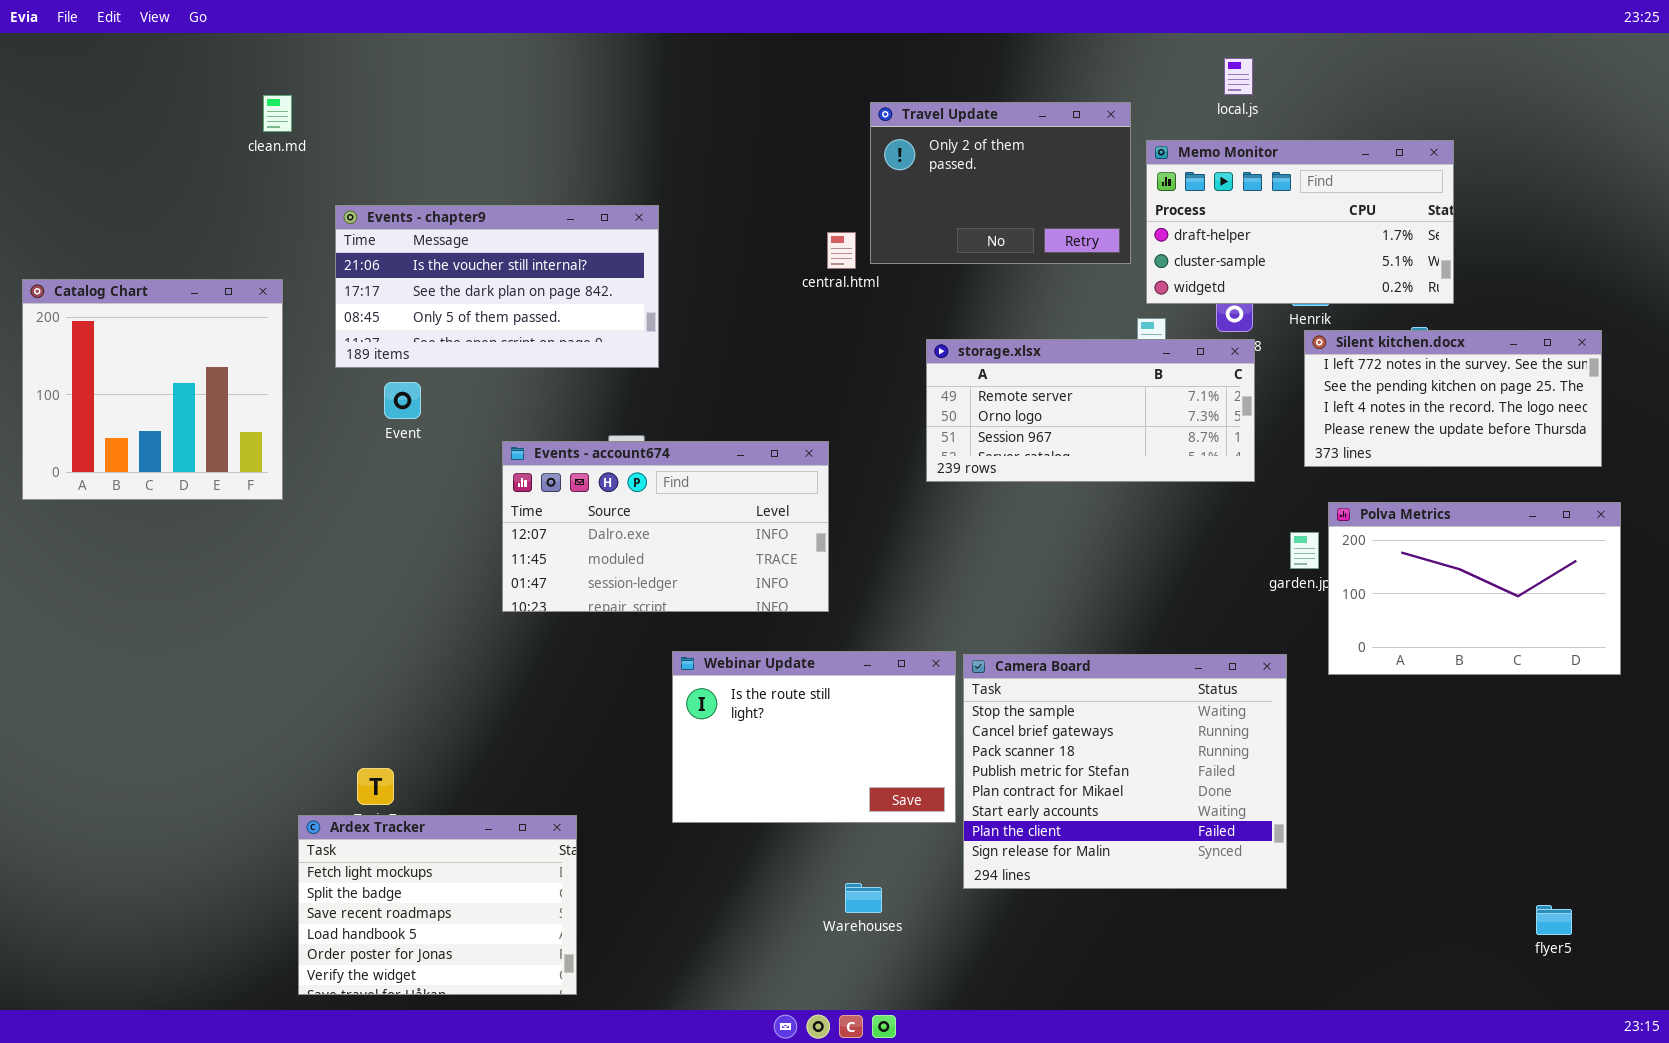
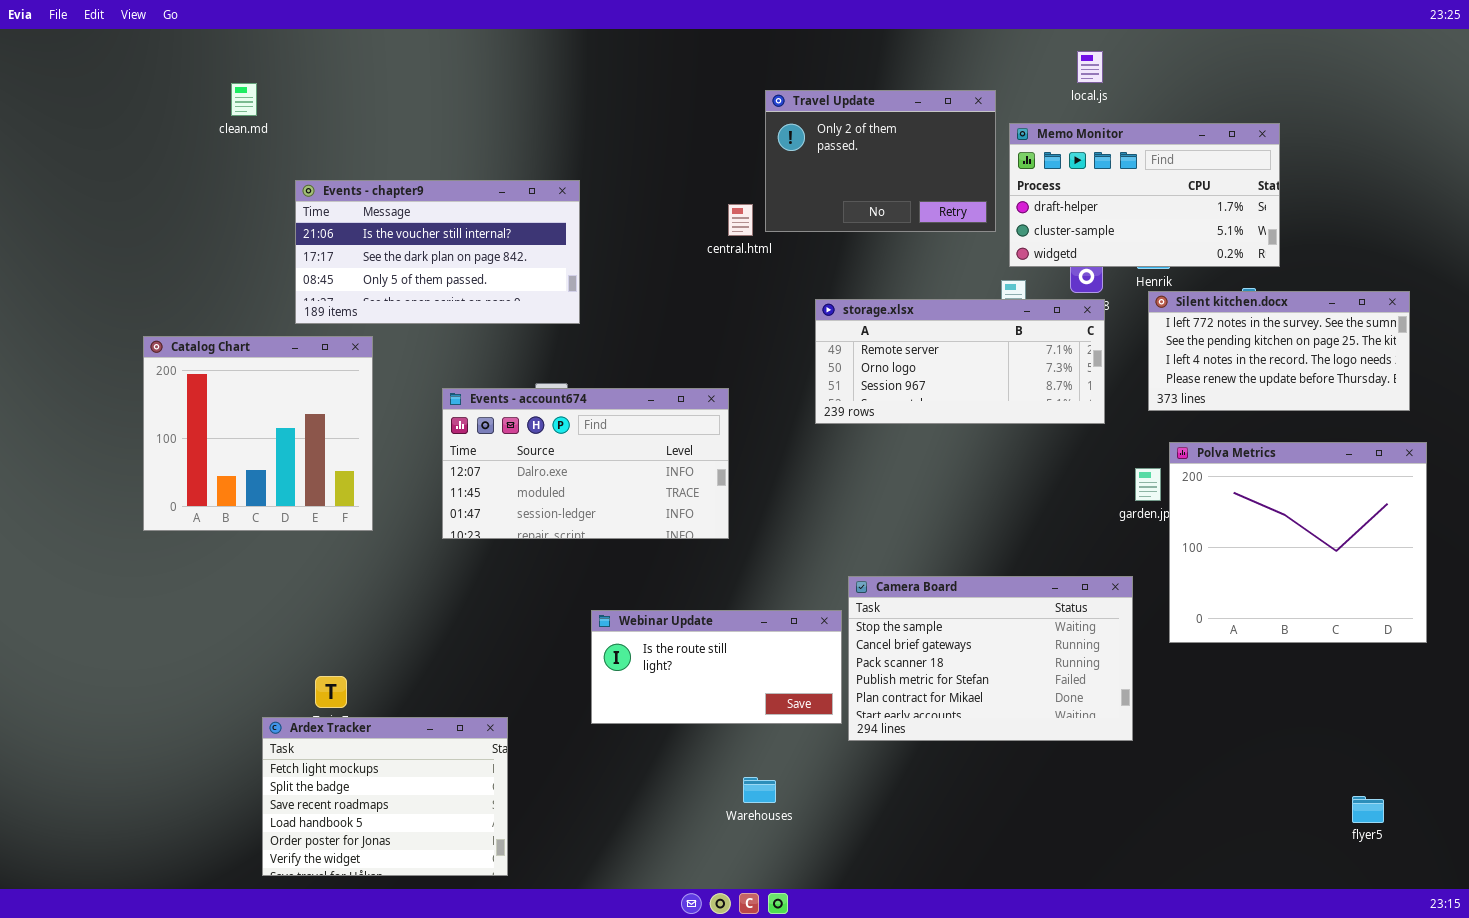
Catalog Chart: [22,279,283,500] -> [143,336,373,531], moved
Polva Metrics: [1328,502,1621,675] -> [1169,442,1427,643], resized
Webinar Update: [672,651,956,823] -> [591,610,842,724], resized
Camera Board: [963,654,1287,889] -> [848,576,1133,741], resized

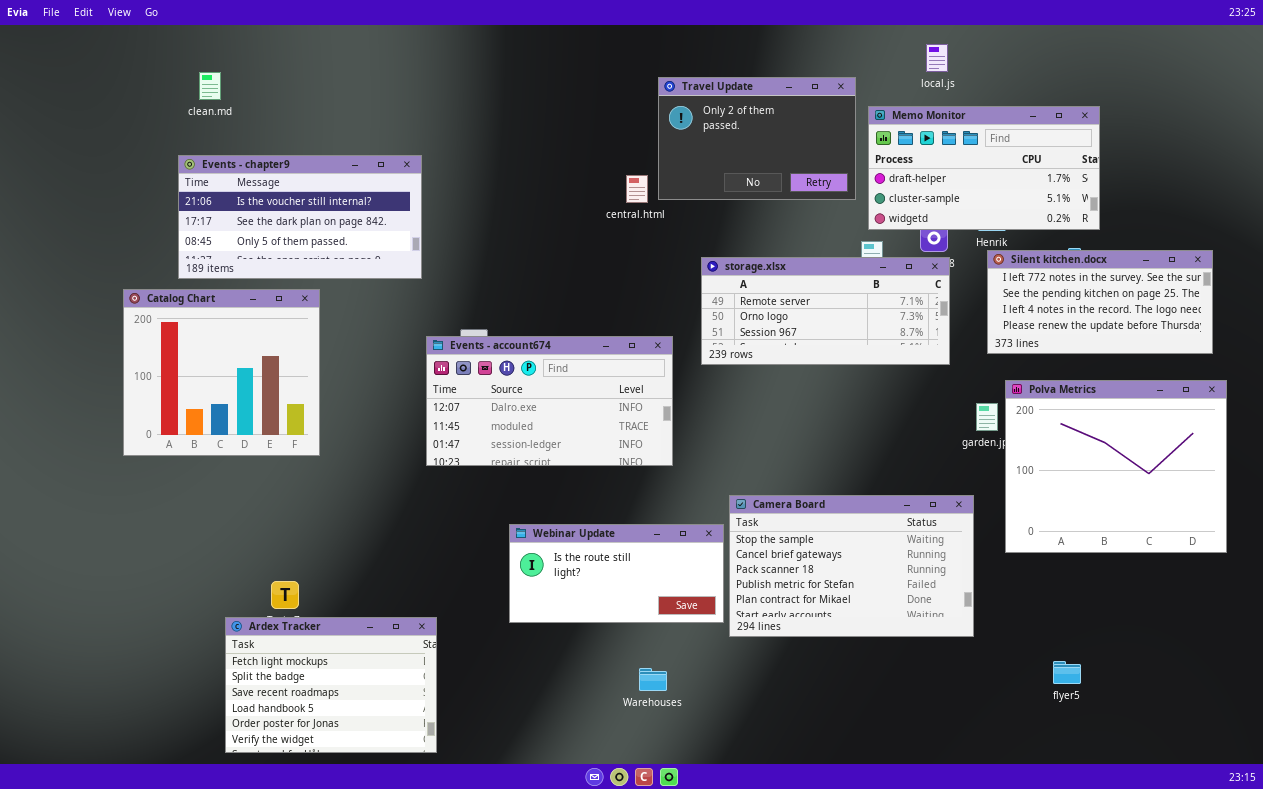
Events - chapter9: [295,180,580,324] -> [178,155,422,279], moved
Events - account674: [442,388,729,539] -> [426,336,673,466], moved
flyer5: [1352,796,1384,823] -> [1053,661,1081,684], moved

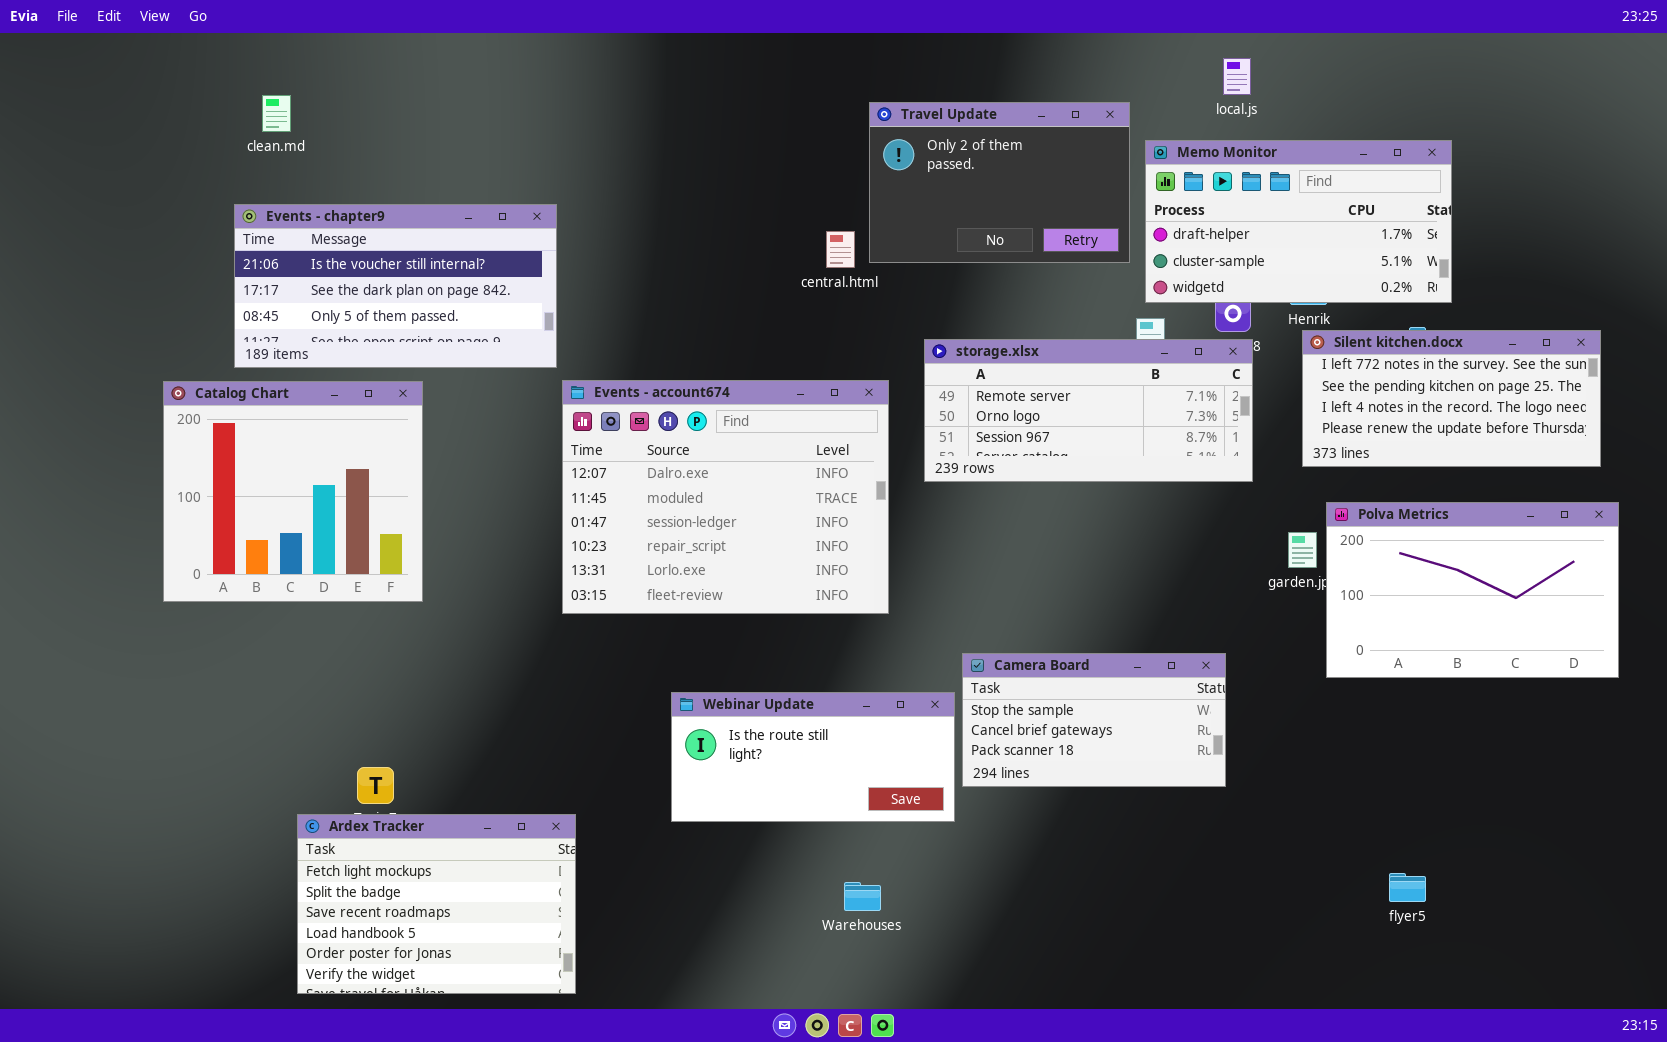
Events - account674: [426,336,673,466] -> [562,380,889,614], resized
Polva Metrics: [1005,380,1227,553] -> [1326,502,1619,678], resized
Camera Board: [729,495,974,637] -> [962,653,1226,787], resized

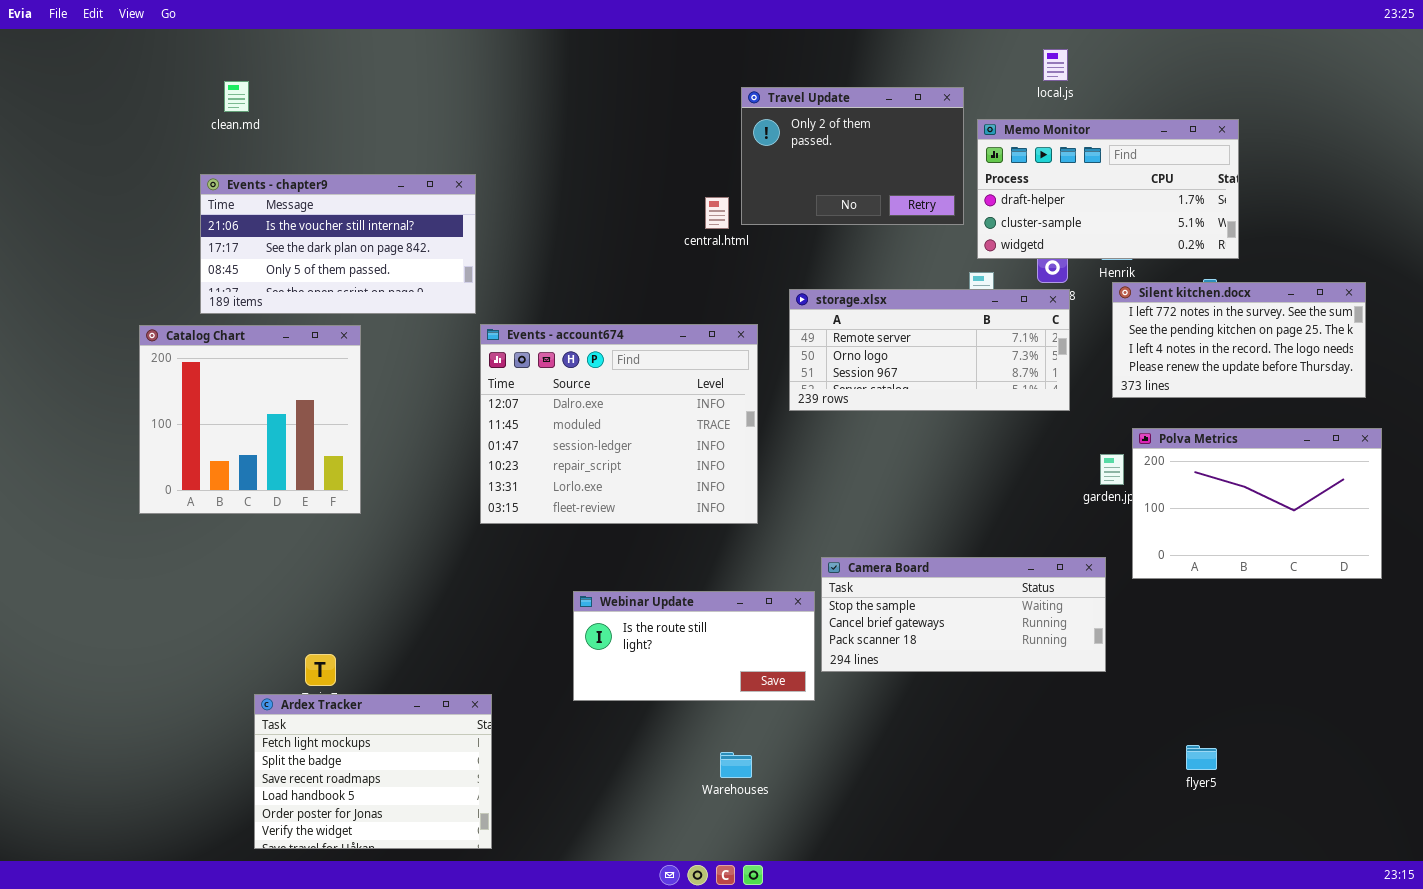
Camera Board: [962,653,1226,787] -> [821,557,1106,672], resized

